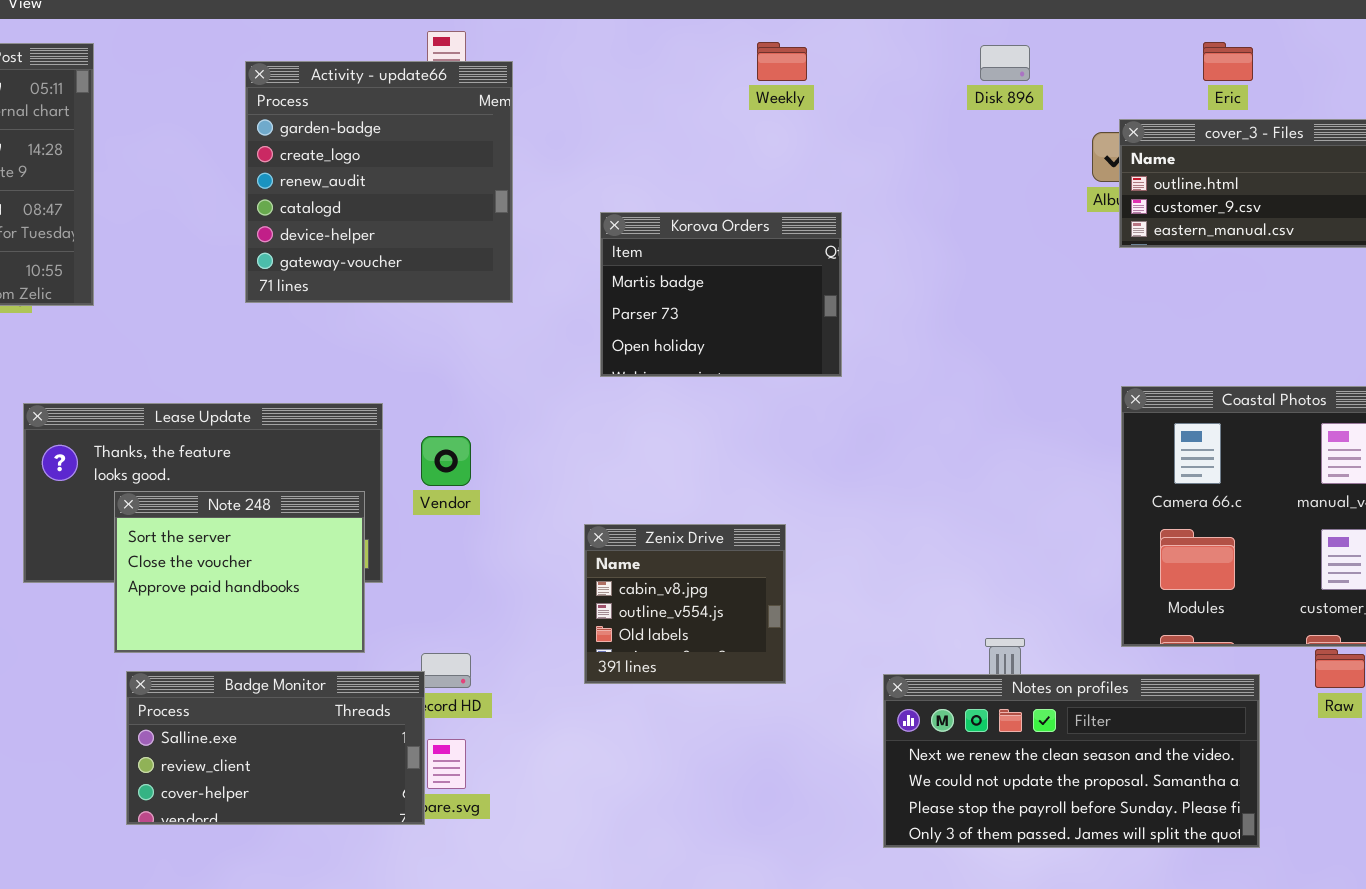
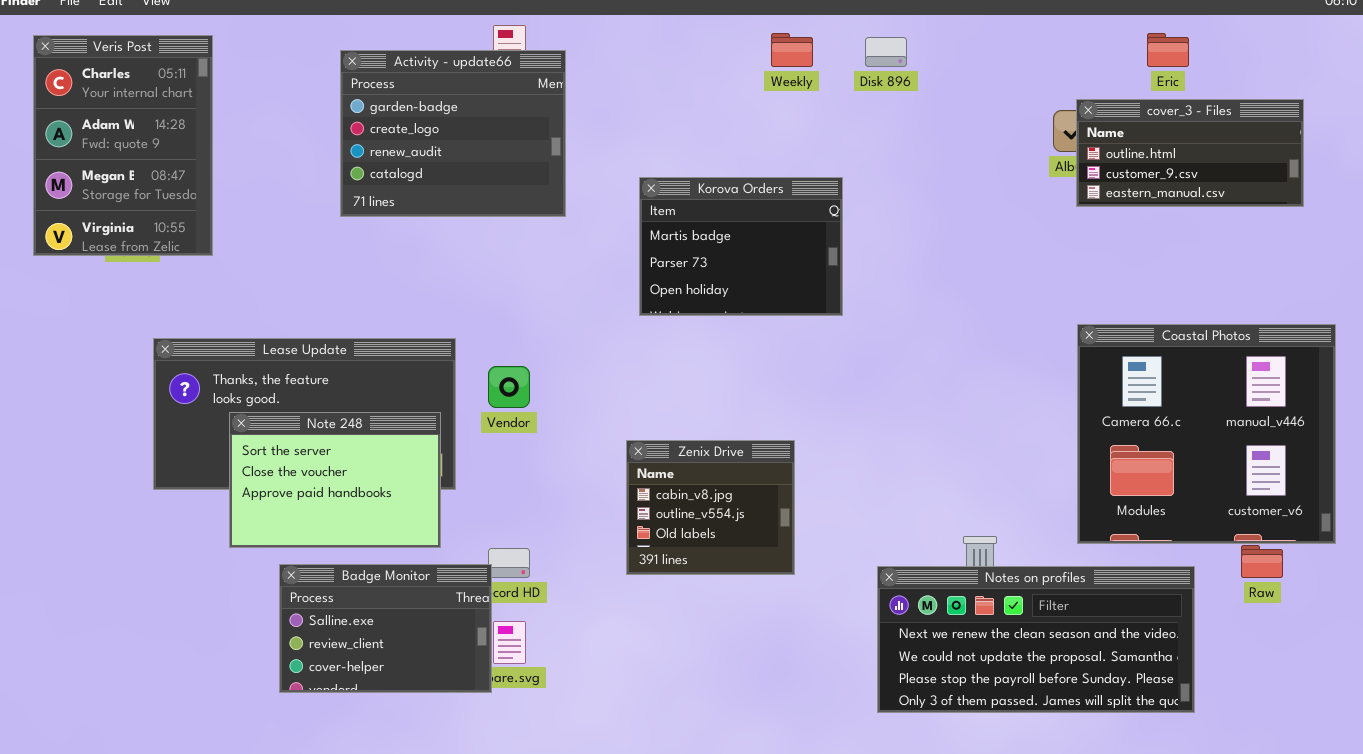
Disk 896: [980,45,1030,81] -> [865,37,907,67], moved
Activity - update66: [245,61,513,303] -> [340,50,566,217], resized
Badge Monitor: [126,671,425,825] -> [279,564,492,693], resized

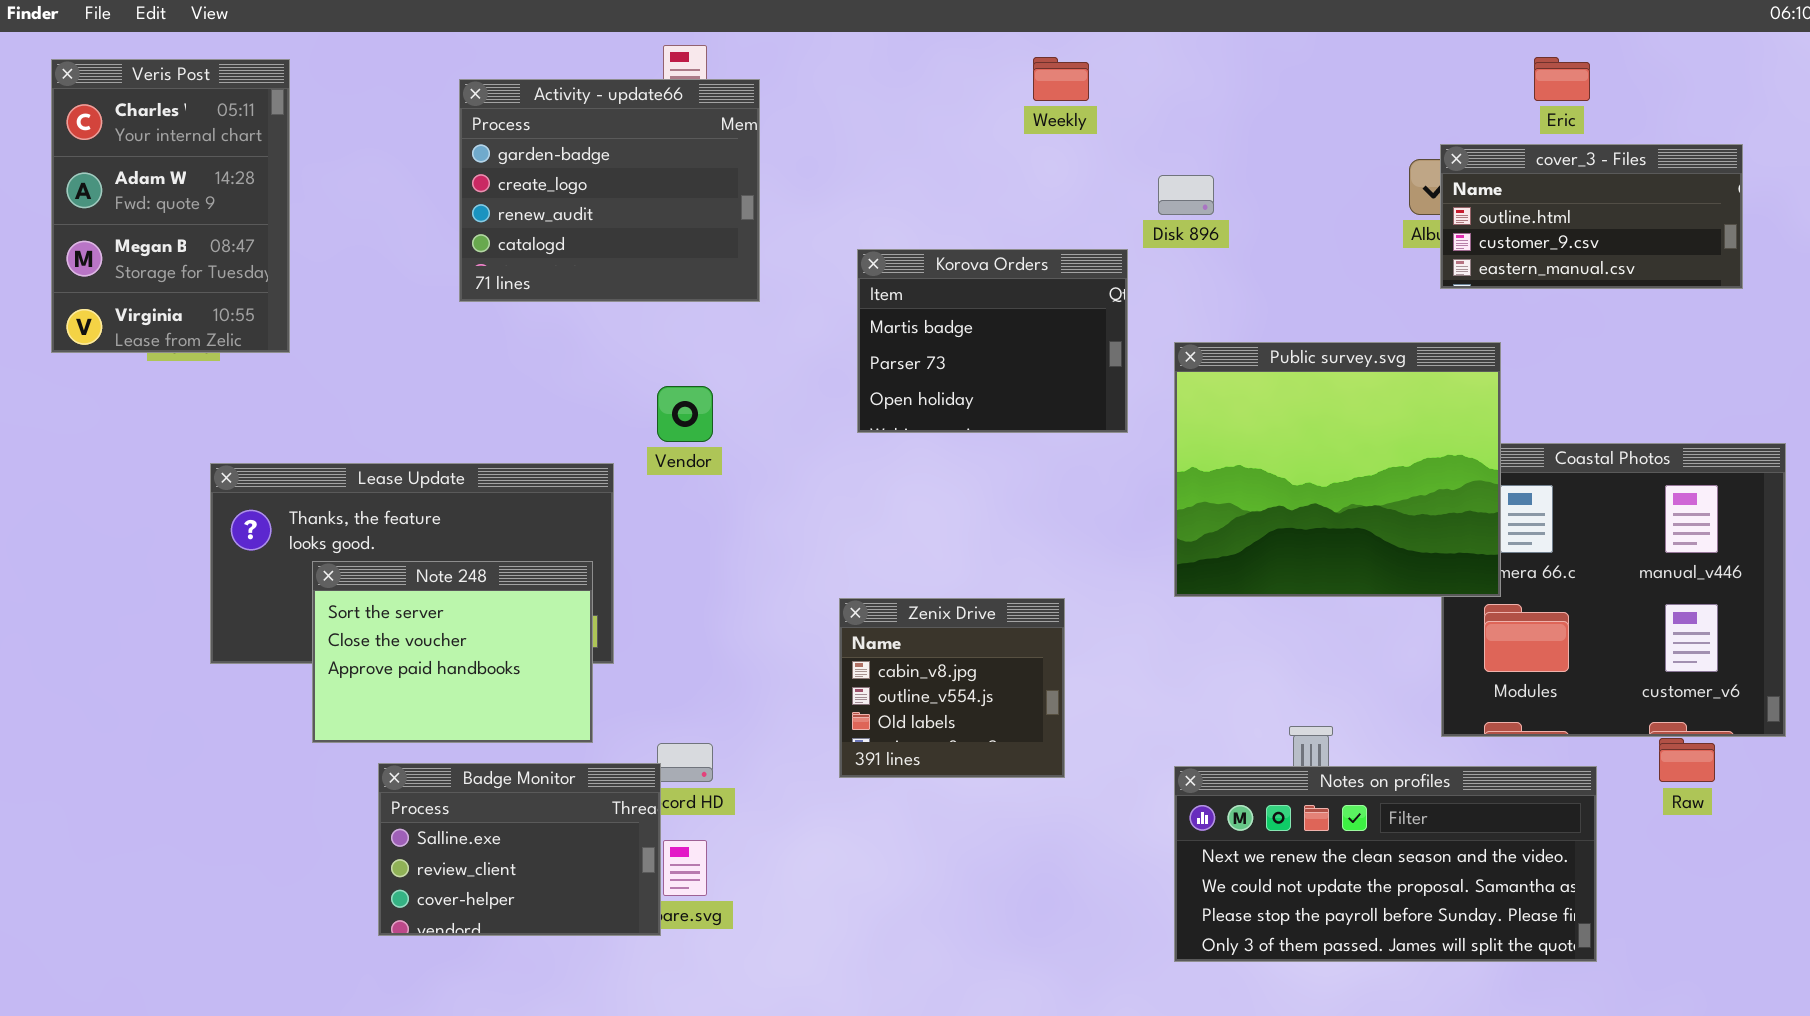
Disk 896: [865,37,907,67] -> [1158,175,1214,215], moved
Public survey.svg: none -> [1174,342,1501,597], opened
Vendor: [488,366,530,408] -> [657,386,713,442], moved

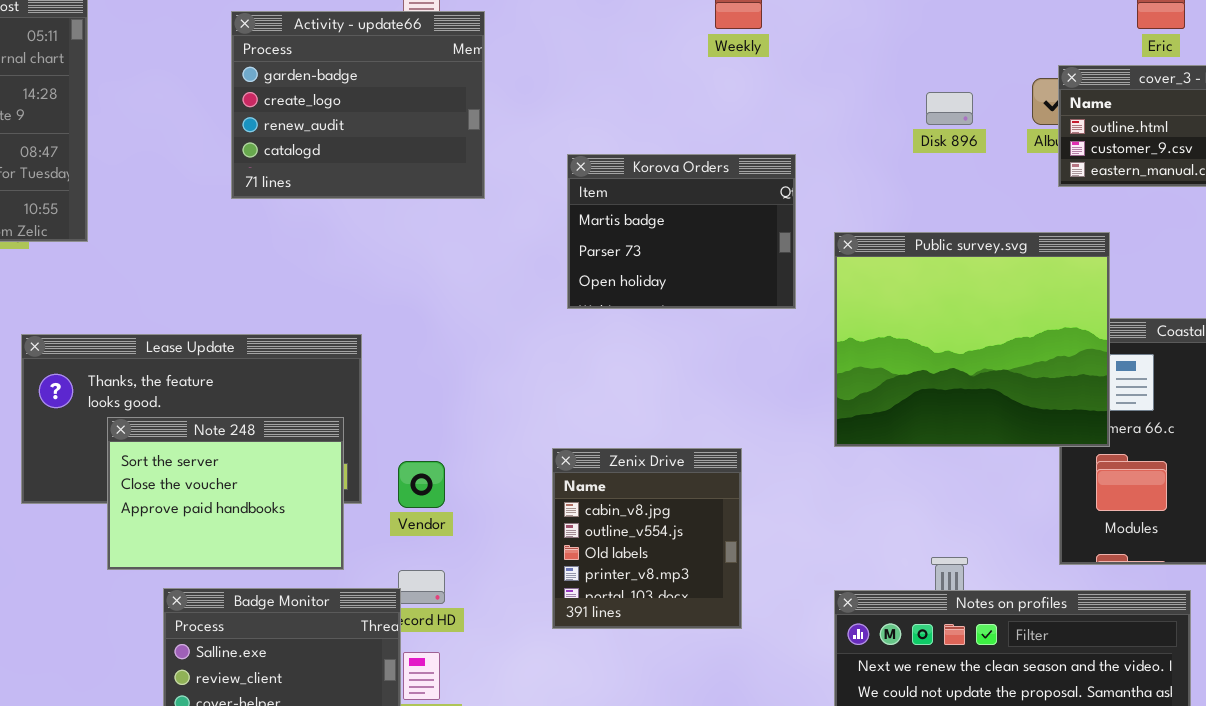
Disk 896: [1158,175,1214,215] -> [926,92,973,125], moved
Vendor: [657,386,713,442] -> [398,461,445,508], moved
Zenix Drive: [839,598,1065,778] -> [552,448,742,629], resized

